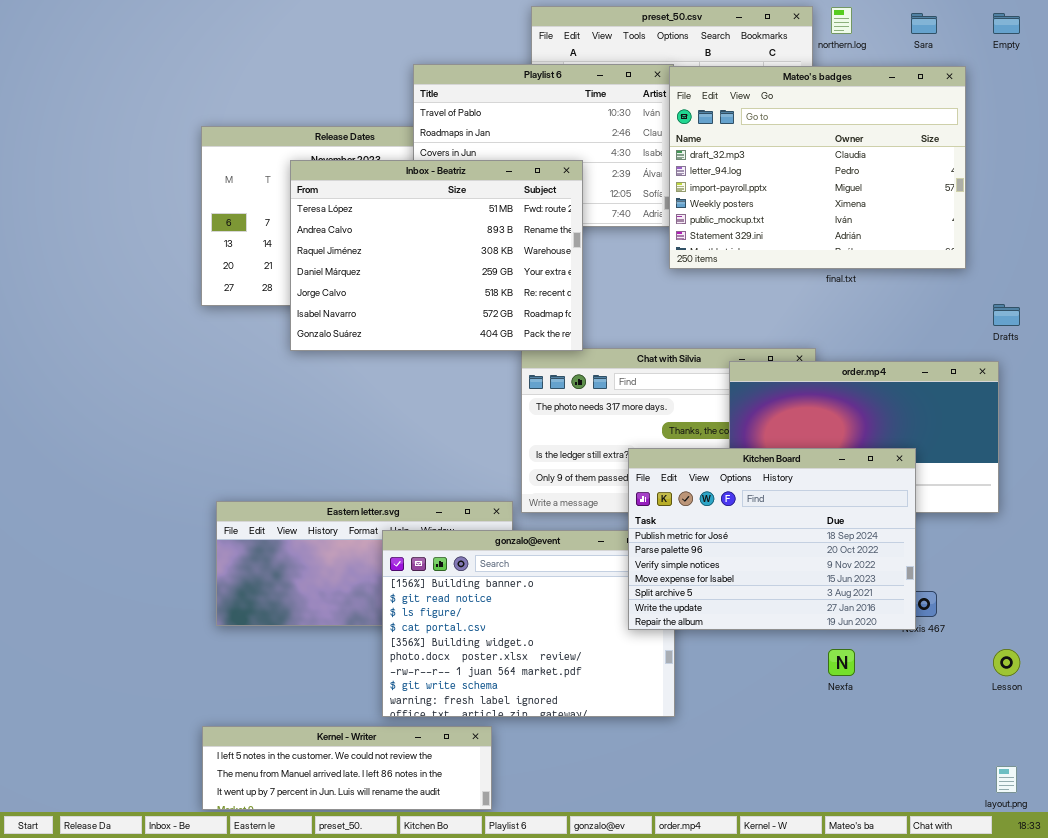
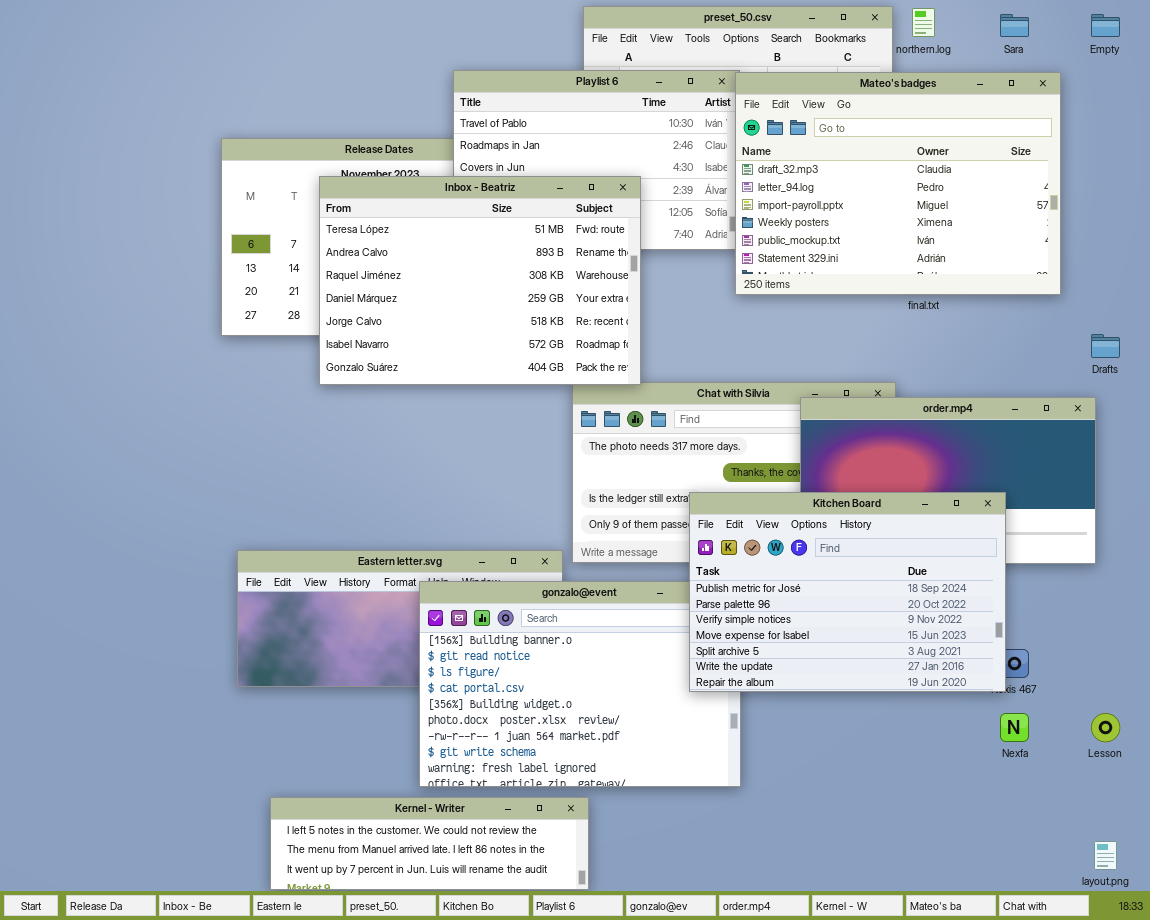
Nexfa: [828,649,855,676] -> [1000,713,1029,742], moved
Kernel - Writer: [202,726,492,810] -> [270,797,589,890], moved

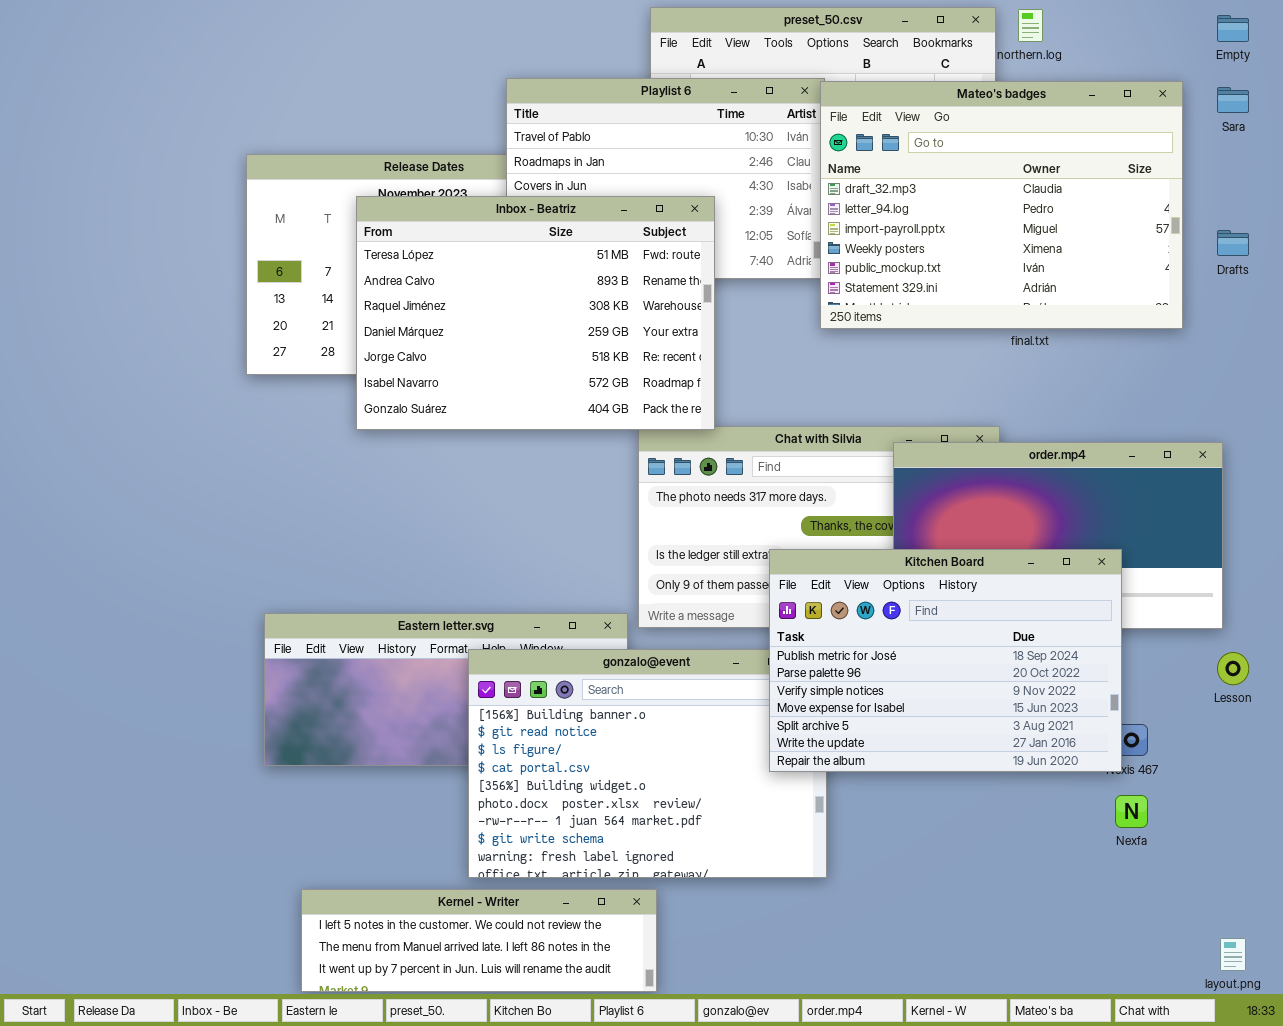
Sara: [1000,14,1029,37] -> [1217,87,1249,113], moved
Drafts: [1091,334,1120,358] -> [1217,230,1249,256], moved
Lesson: [1091,713,1120,742] -> [1217,652,1249,685], moved

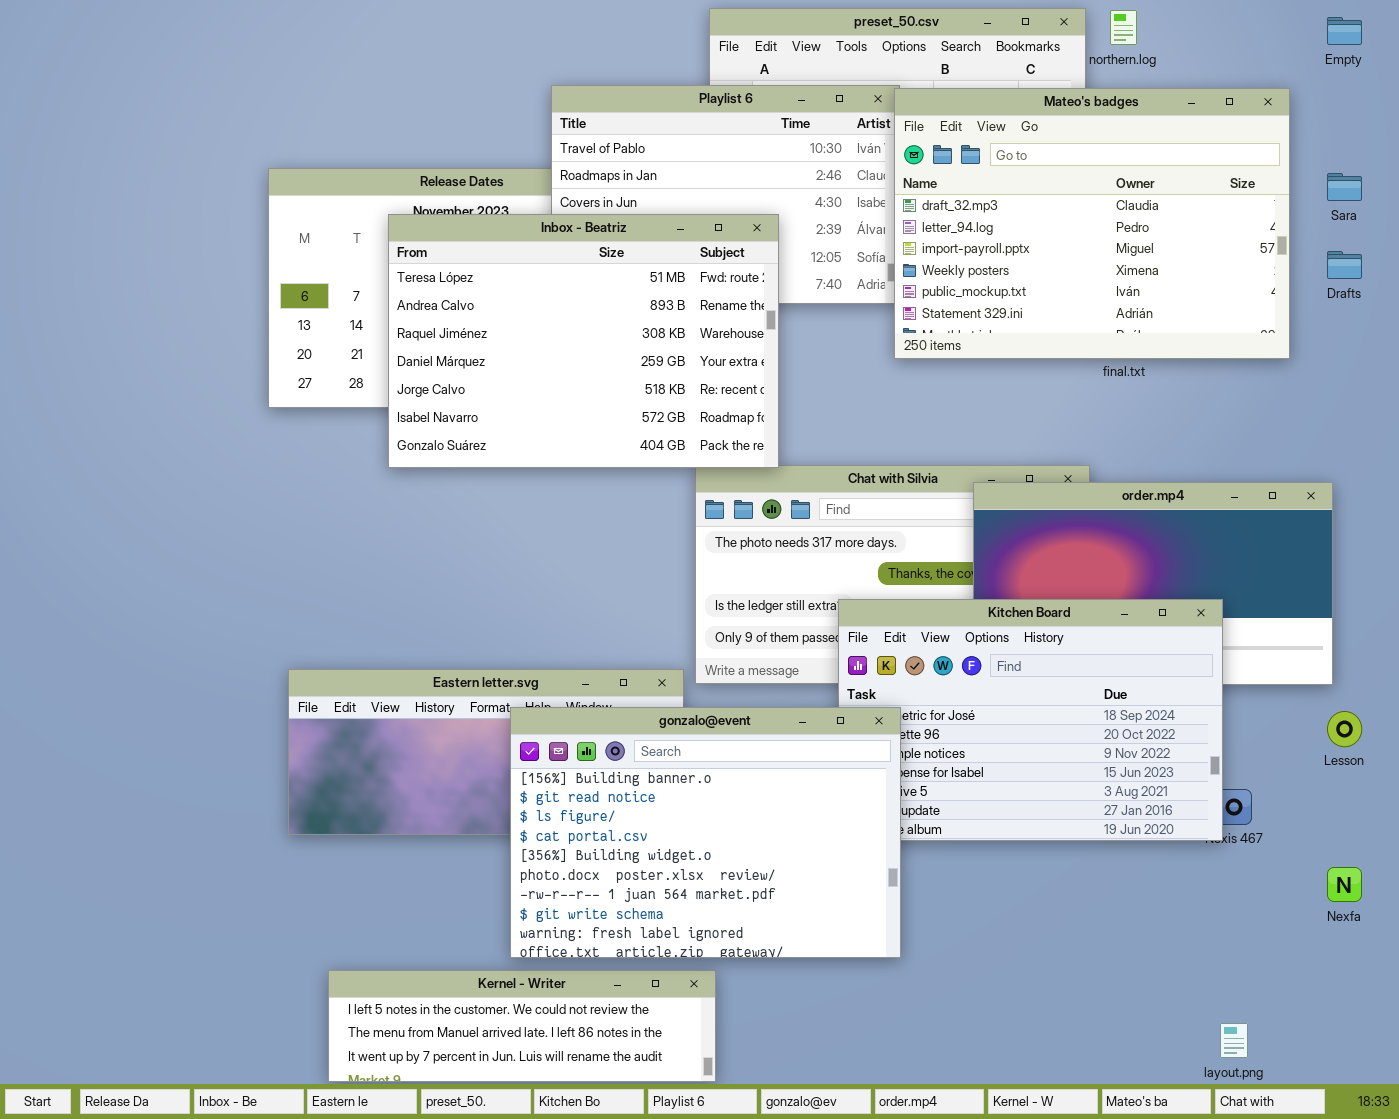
Sara: [1217,87,1249,113] -> [1327,173,1362,201], moved
gonzalo@event: [468,649,827,878] -> [510,707,901,958], raised
Nexfa: [1115,795,1148,828] -> [1327,867,1362,902], moved
layout.png: [1220,938,1246,971] -> [1220,1023,1248,1058], moved

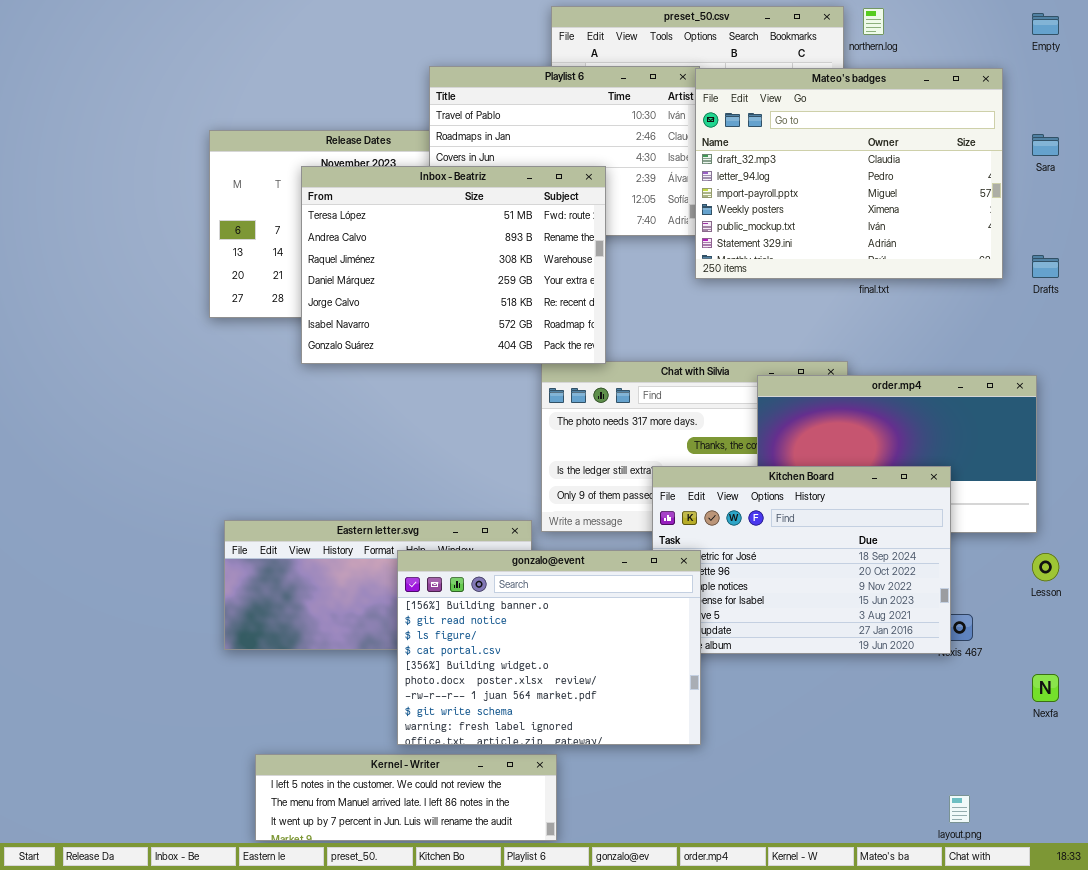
Drafts: [1327,251,1362,279] -> [1032,255,1059,278], moved

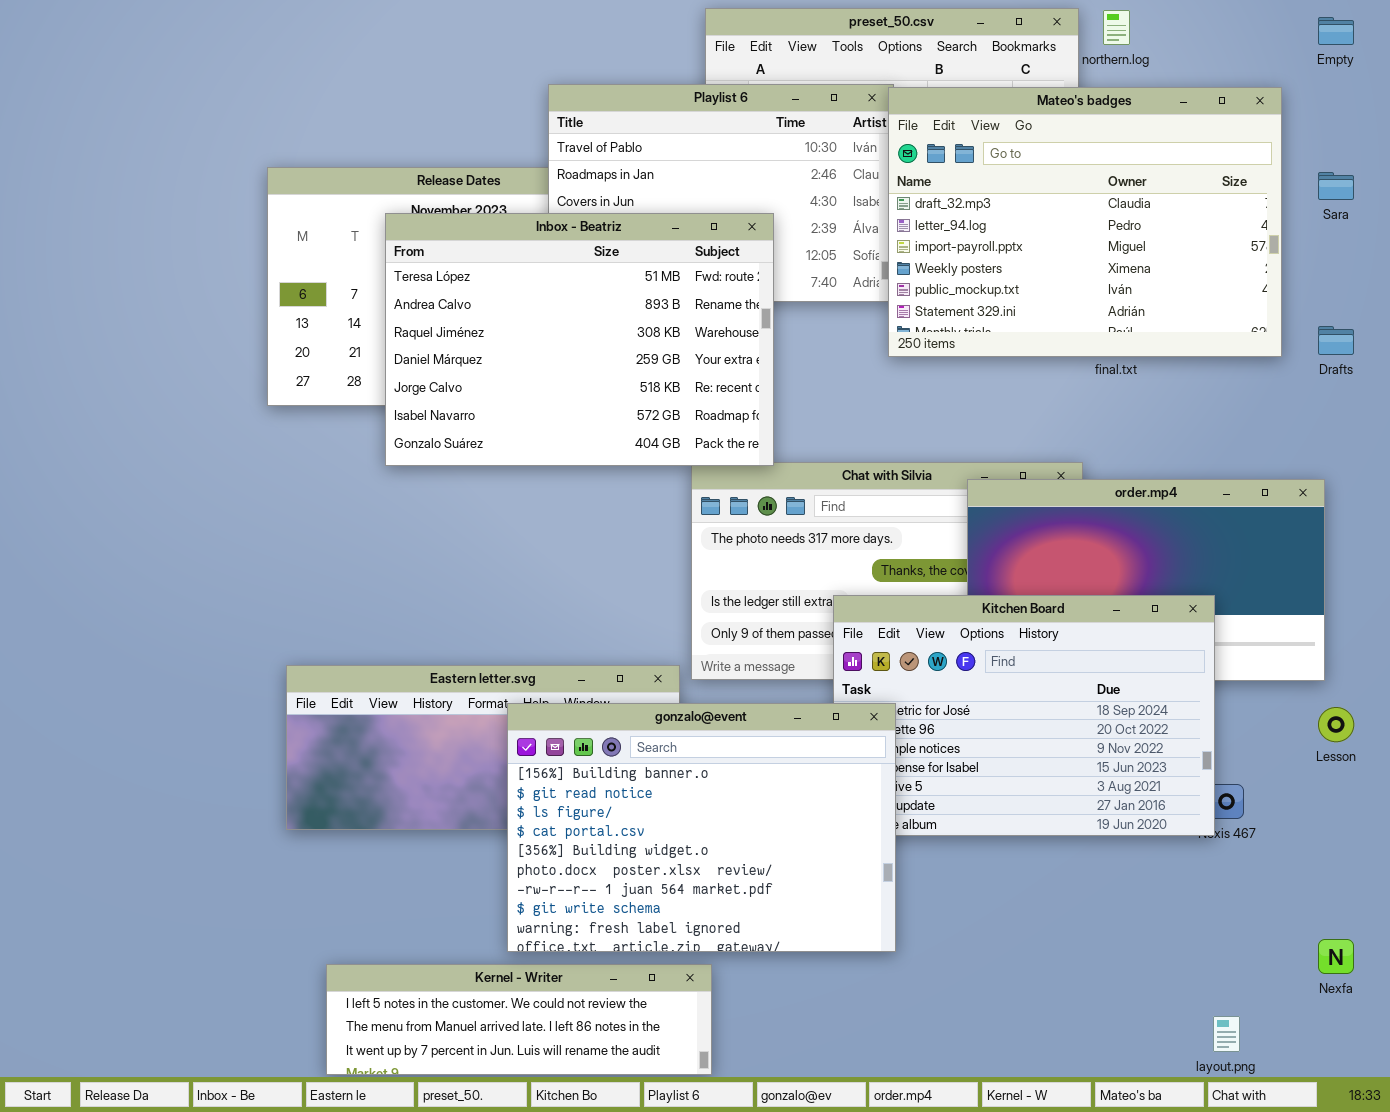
Nexfa: [1032,674,1059,702] -> [1318,939,1354,974], moved

